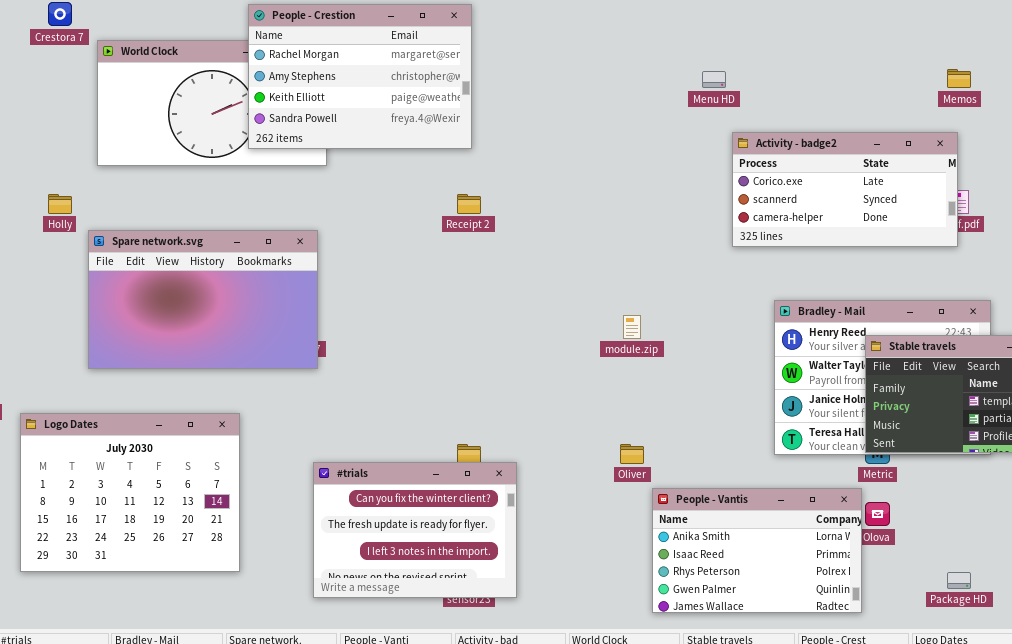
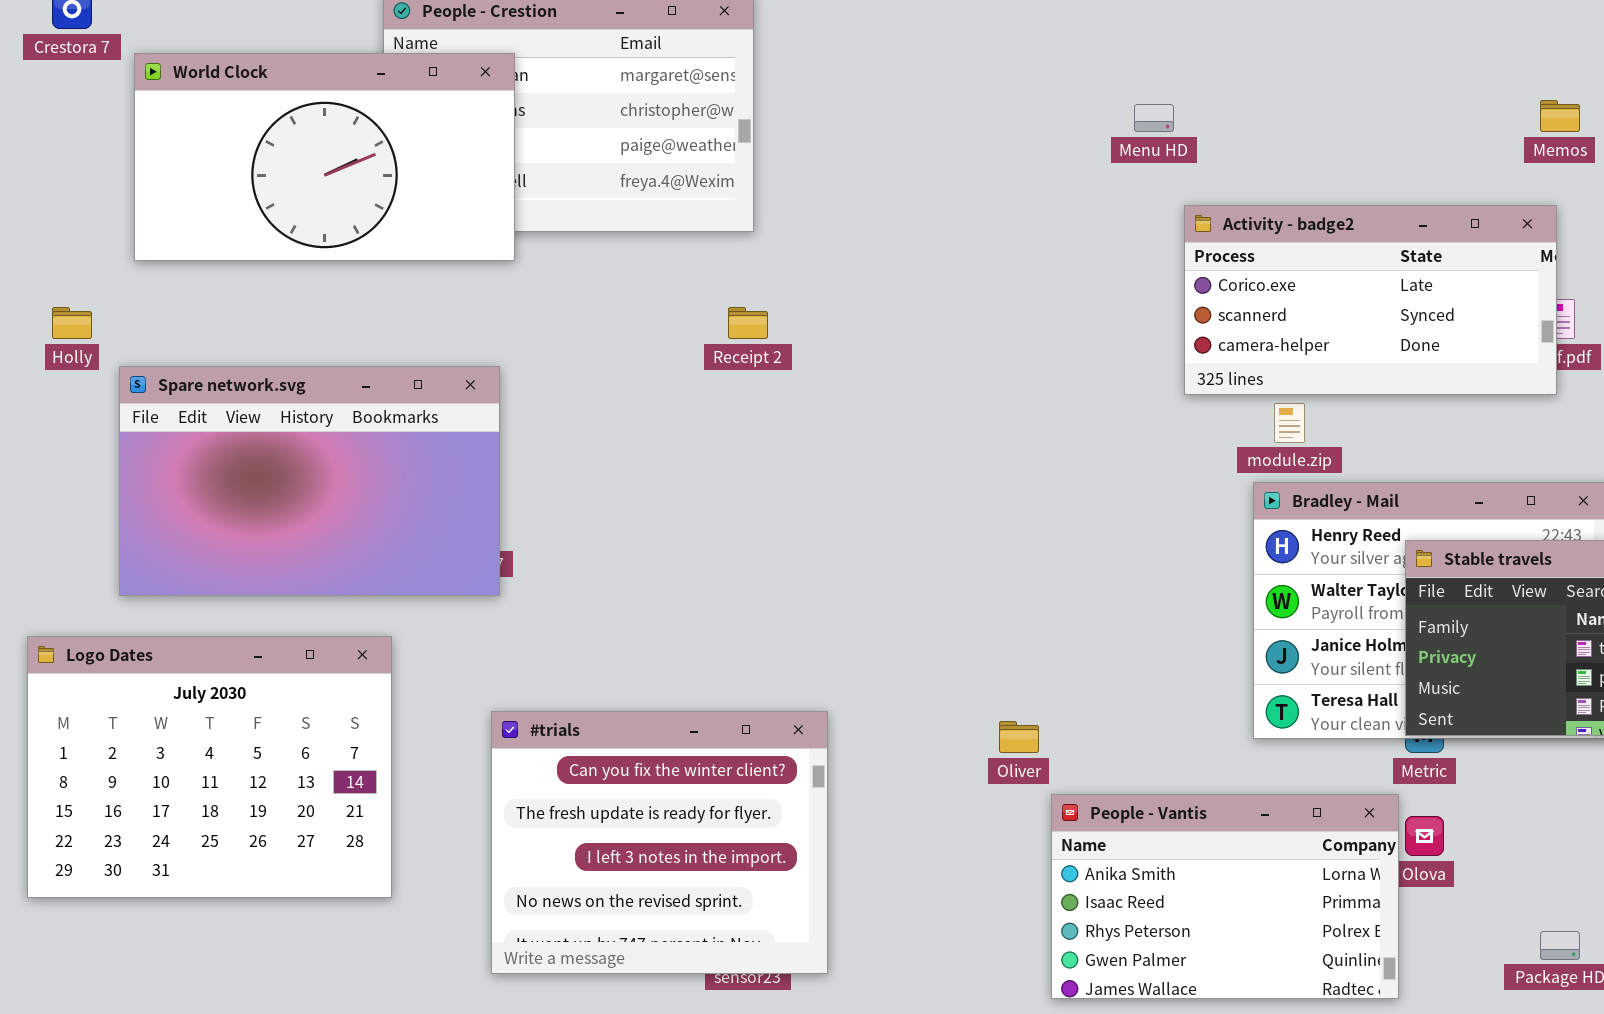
World Clock: [97,40,327,166] -> [134,53,515,261], raised
module.zip: [623,315,641,339] -> [1274,403,1305,443], moved
Logo Dates: [20,413,240,572] -> [27,636,392,898], moved
#trials: [313,462,517,598] -> [491,711,828,974], resized

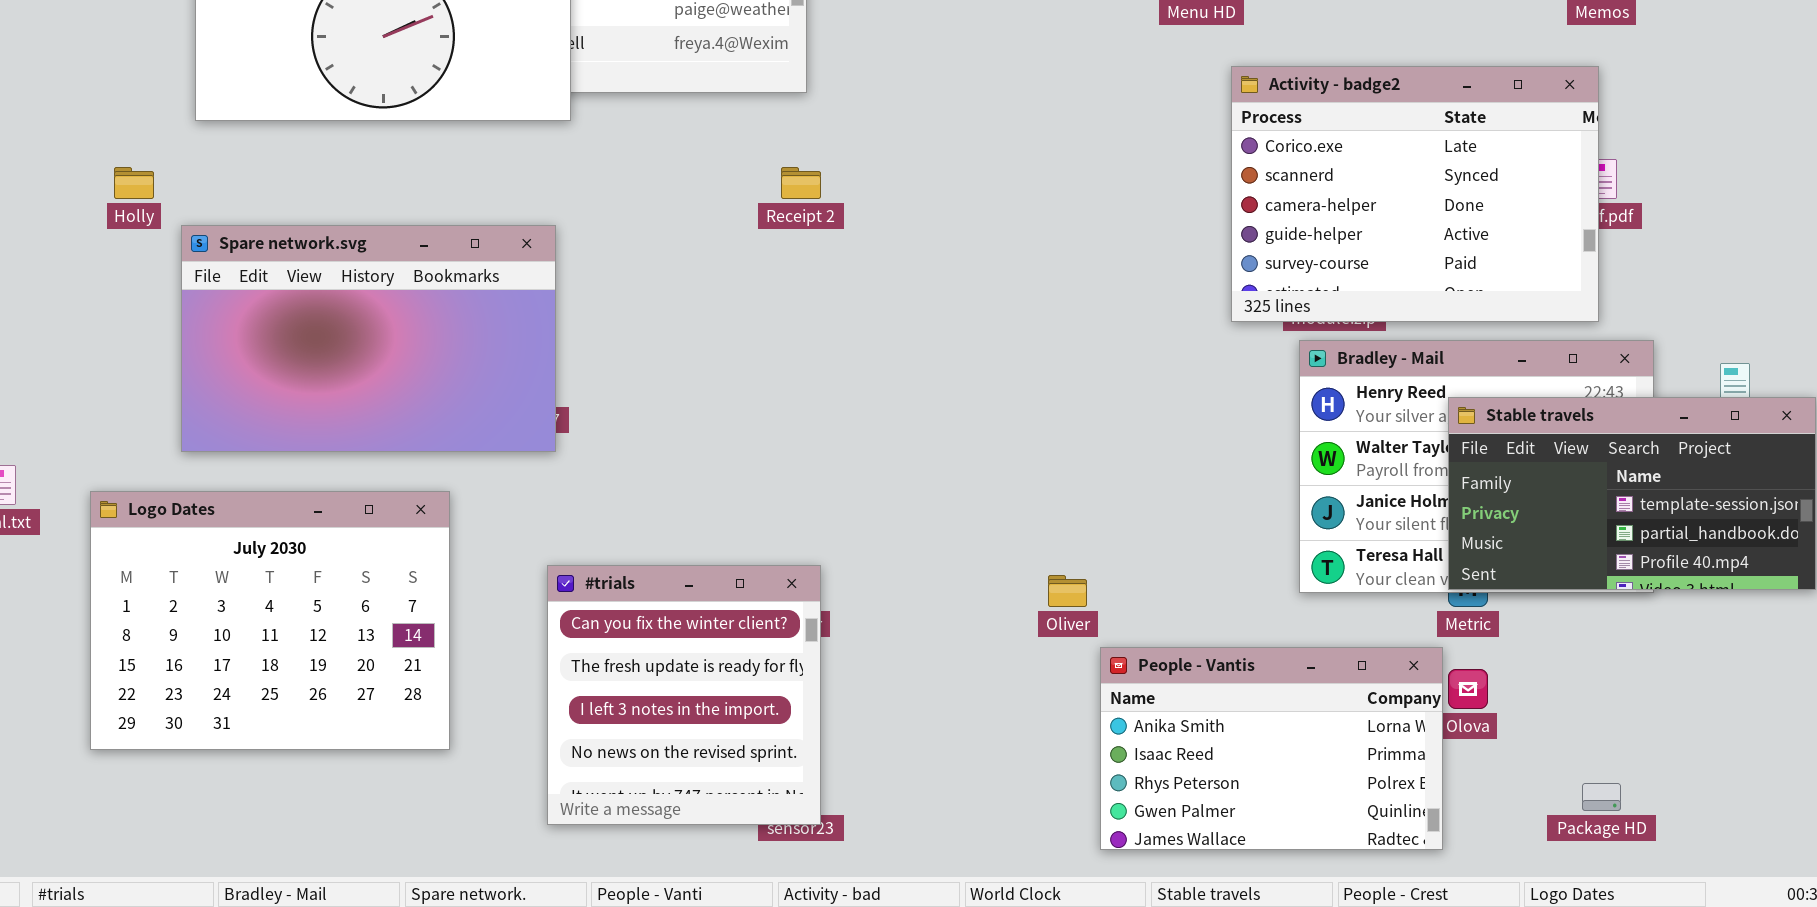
Activity - badge2: [1184,205,1557,395] -> [1231,66,1599,322], resized
#trials: [491,711,828,974] -> [547,565,821,825], resized

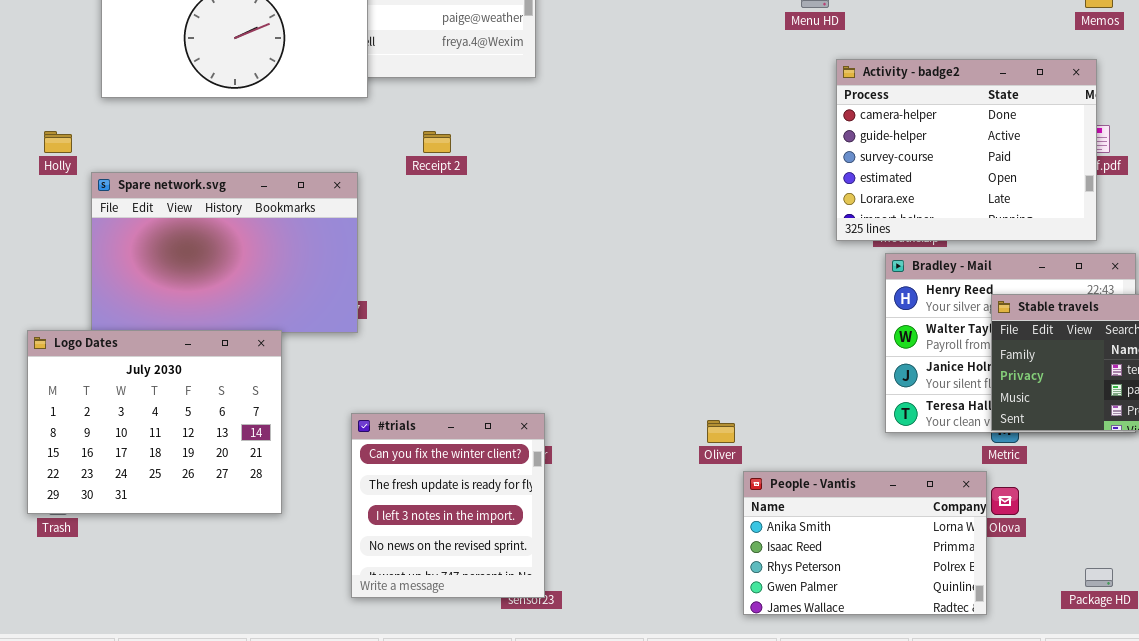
Activity - badge2: [1231,66,1599,322] -> [836,59,1097,241], scrolled down 2 rows
Receipt 2: [781,167,821,199] -> [423,131,451,153], moved
Logo Dates: [90,491,450,750] -> [27,330,282,514], moved

